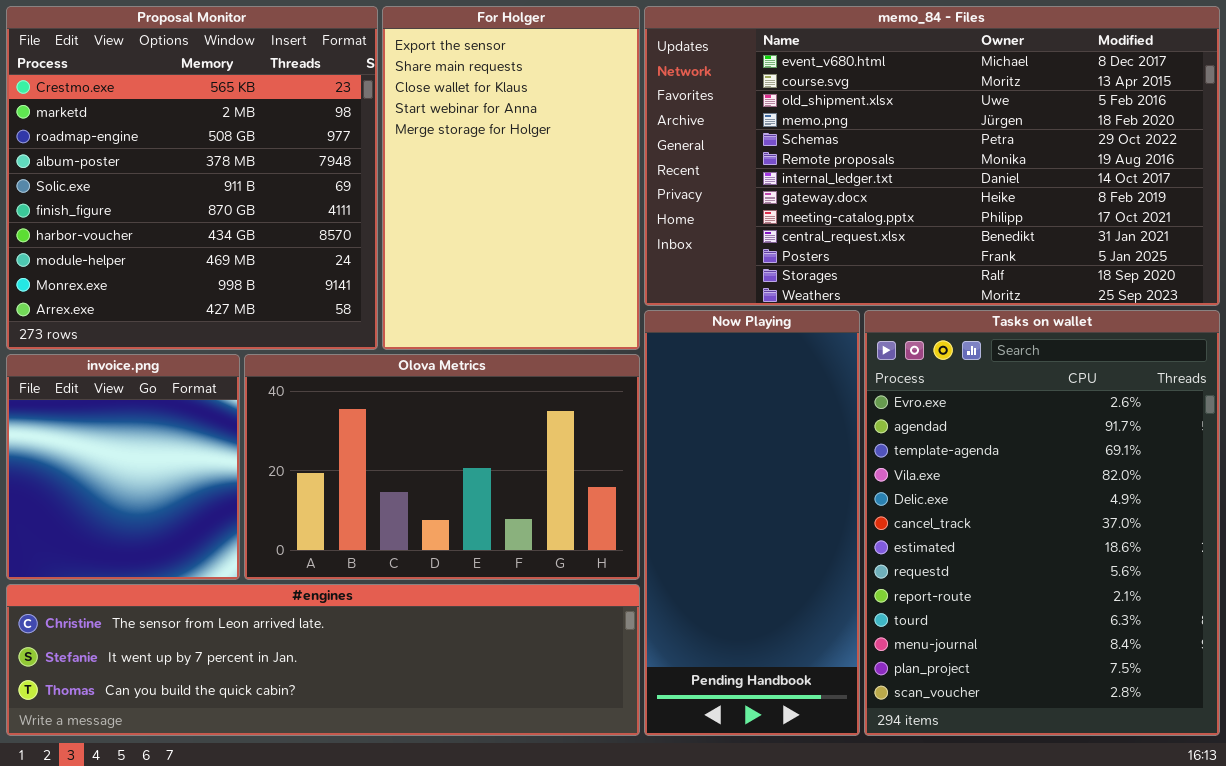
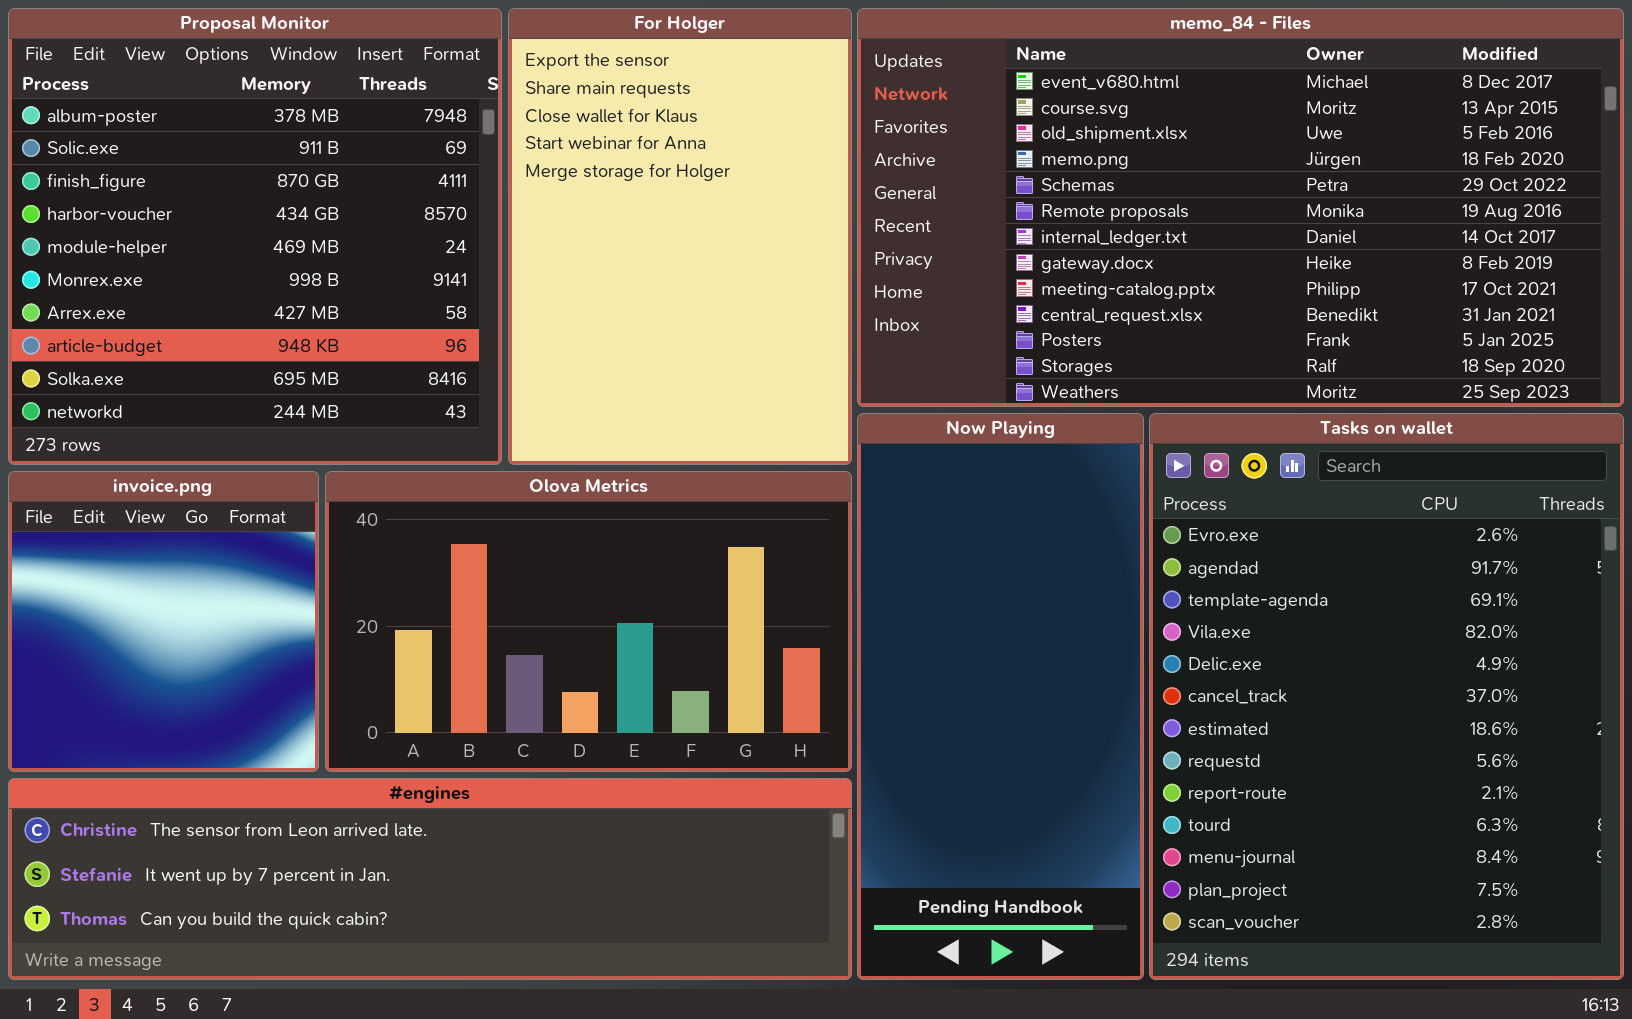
Proposal Monitor: [6,6,378,350] -> [8,8,502,465], scrolled down 3 rows

